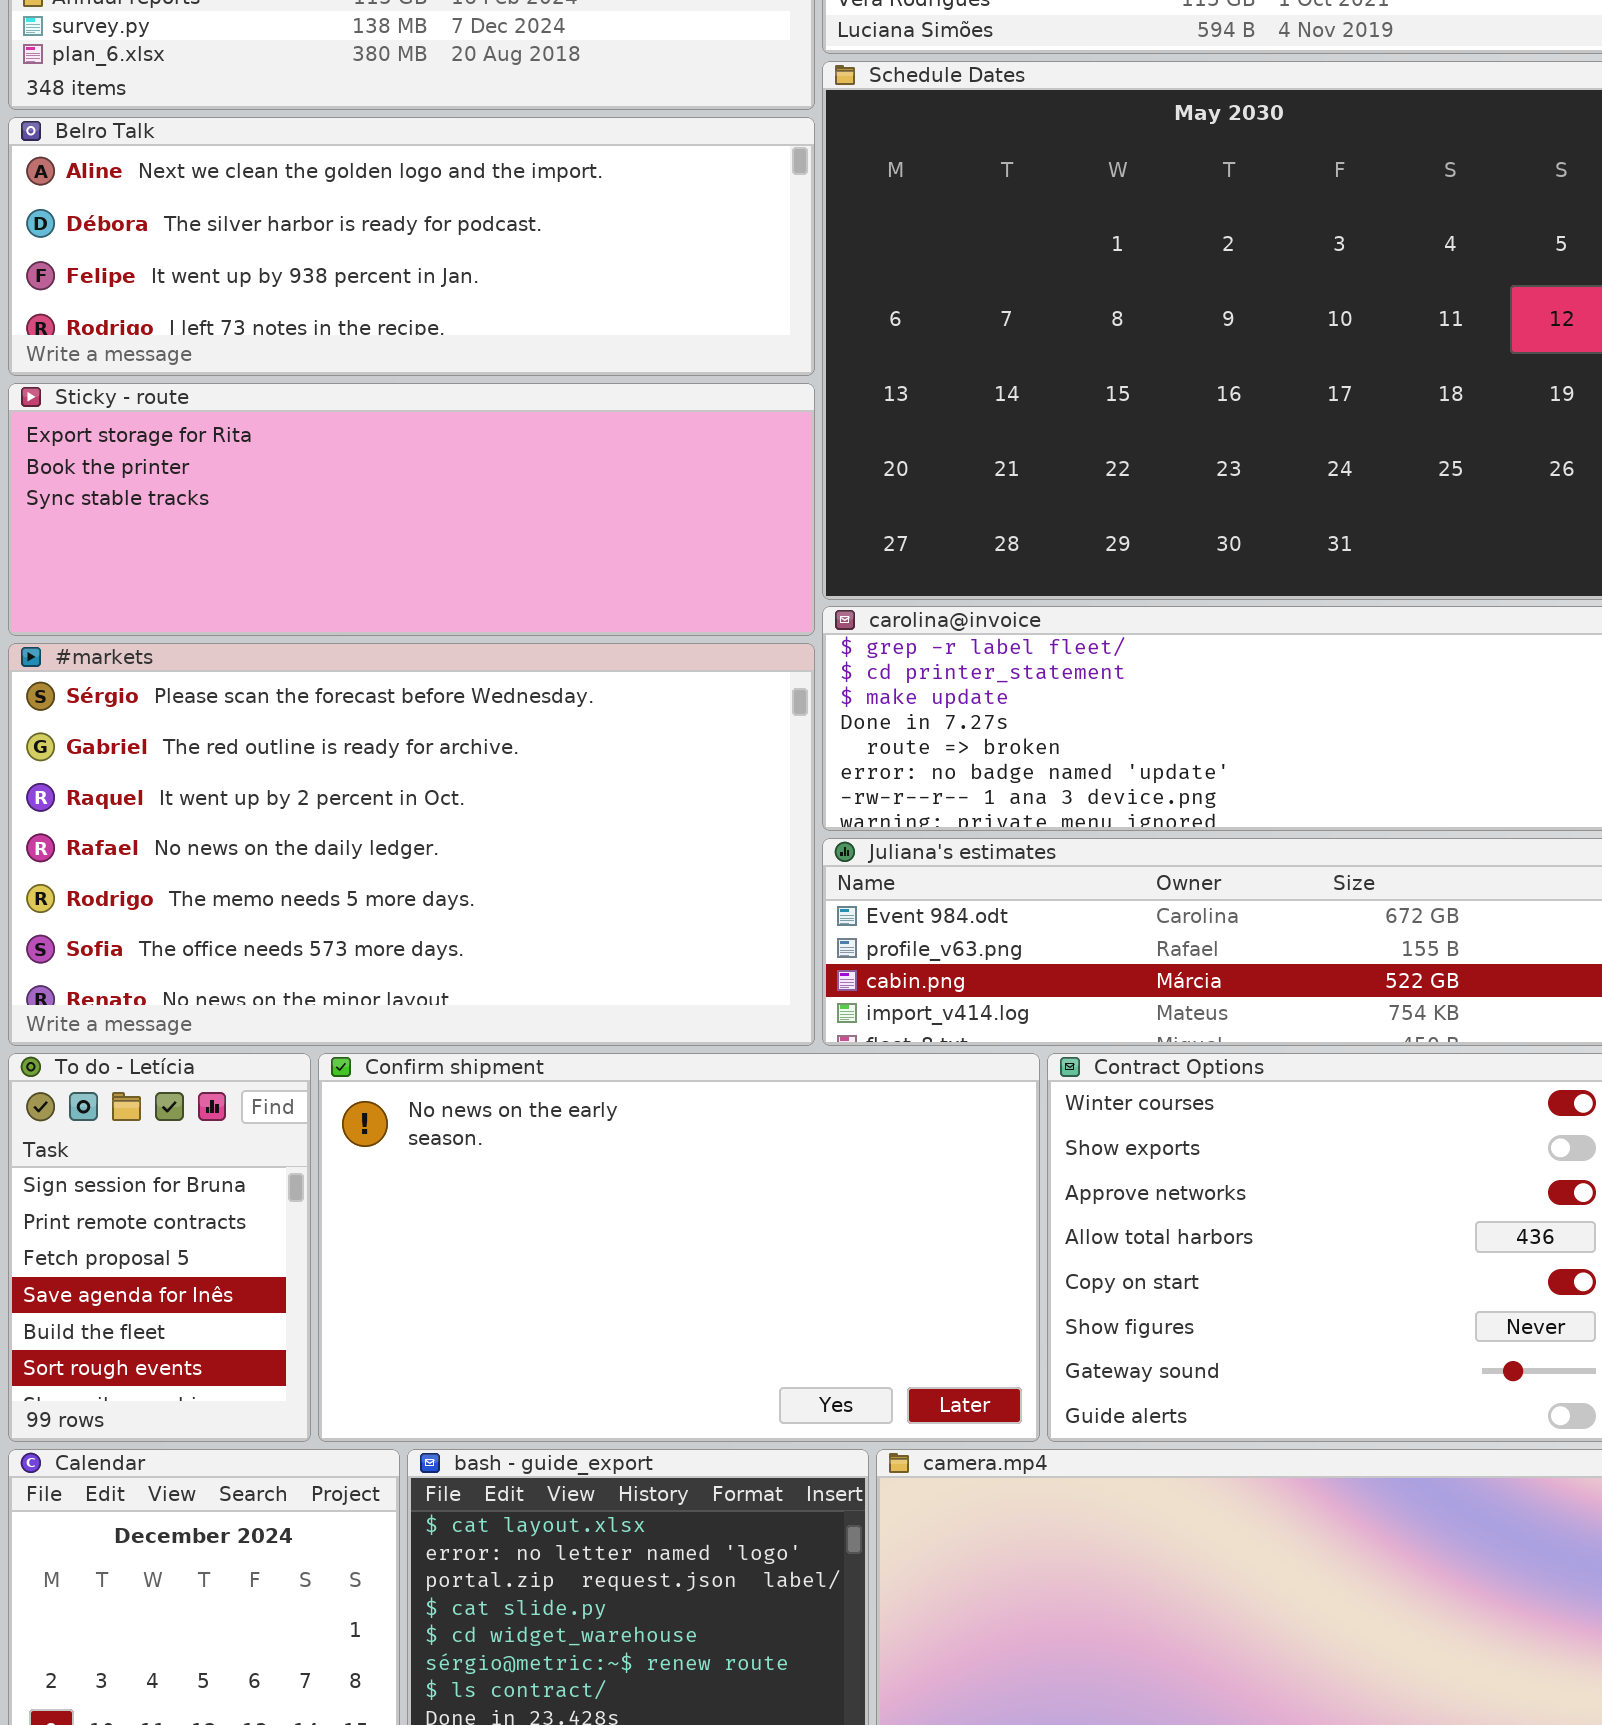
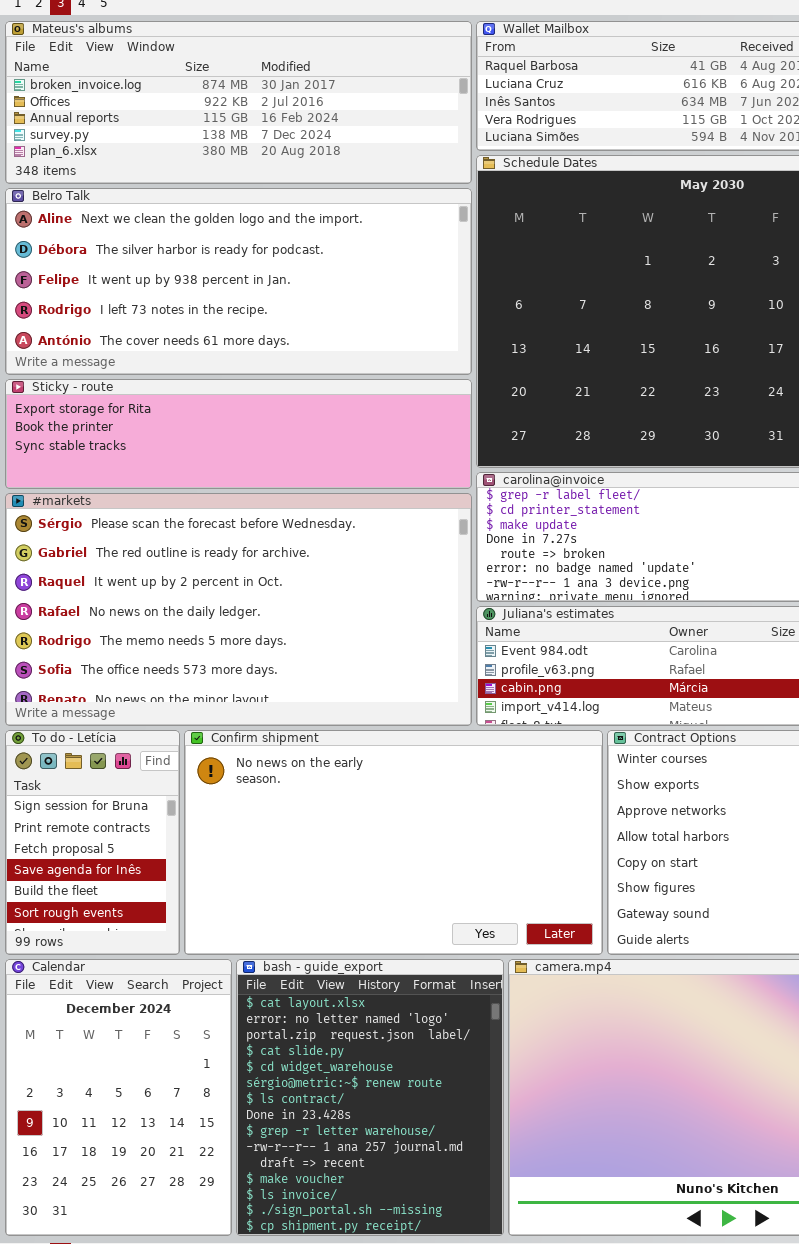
Belro Talk: [8,117,815,376] -> [5,188,472,375], resized
Sticky - route: [8,383,815,636] -> [5,379,472,489], resized

